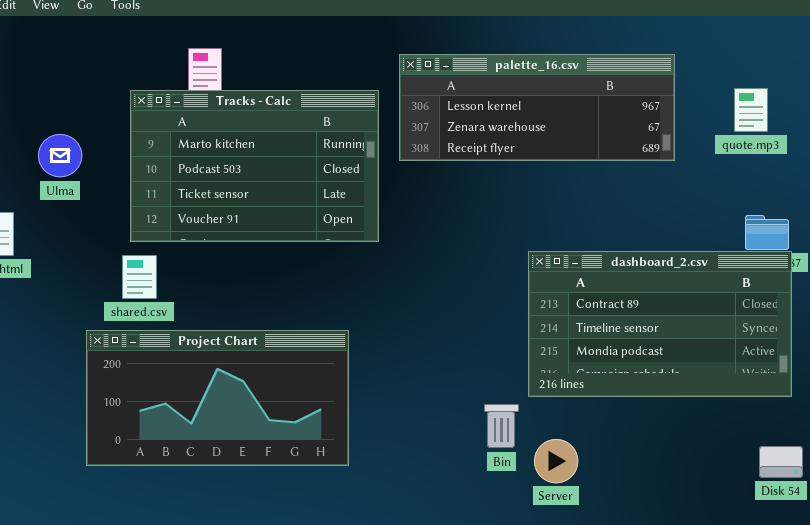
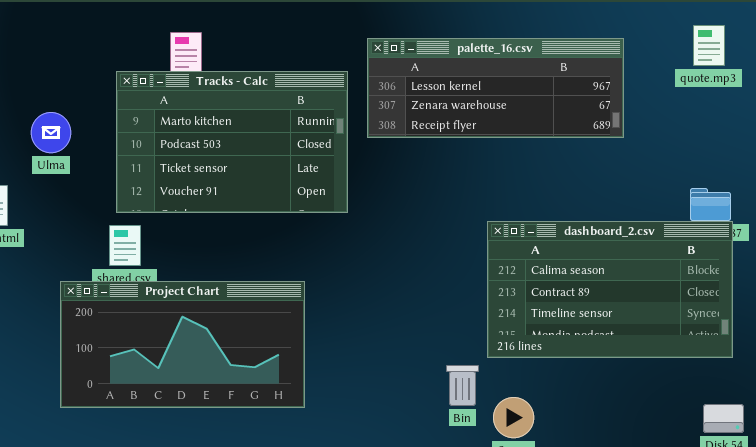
quote.mp3: [734,88,768,132] -> [693,25,725,66], moved
dashboard_2.csv: [528,251,792,397] -> [487,221,733,358], scrolled up 1 row
Project Chart: [86,330,349,466] -> [60,281,305,408], moved

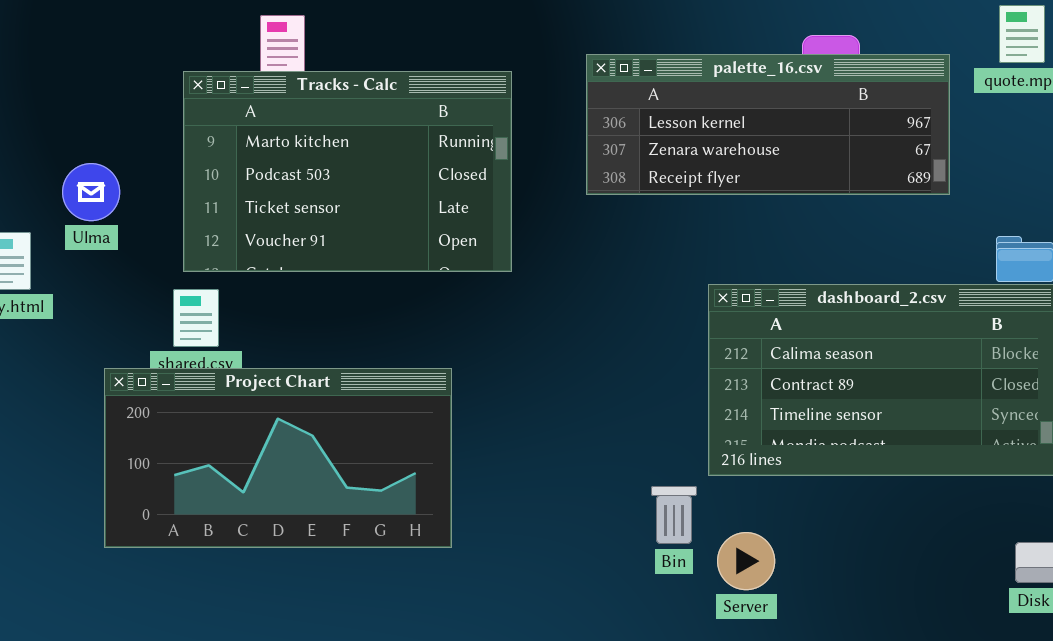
palette_16.csv: [367,38,624,138] -> [586,54,950,195], moved
Ulma: [31,112,71,153] -> [62,163,120,221], moved

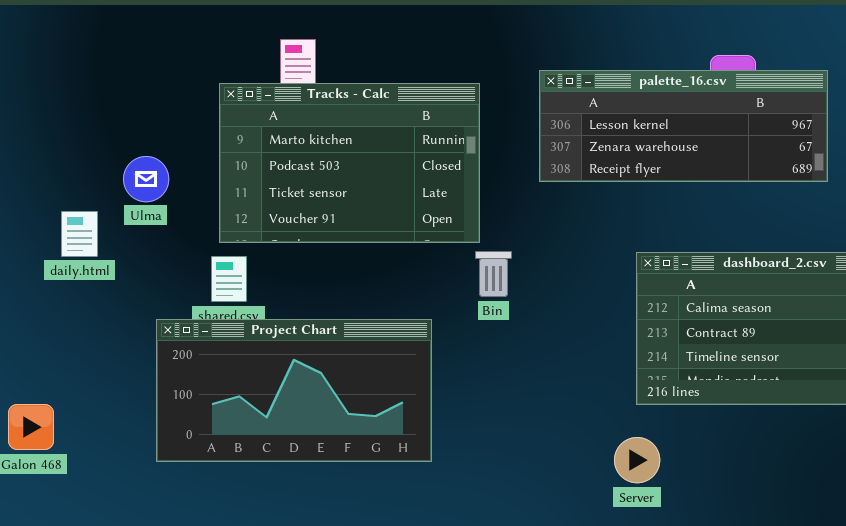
Bin: [651,486,697,544] -> [475,251,512,297], moved
Server: [717,532,775,590] -> [614,437,660,483], moved

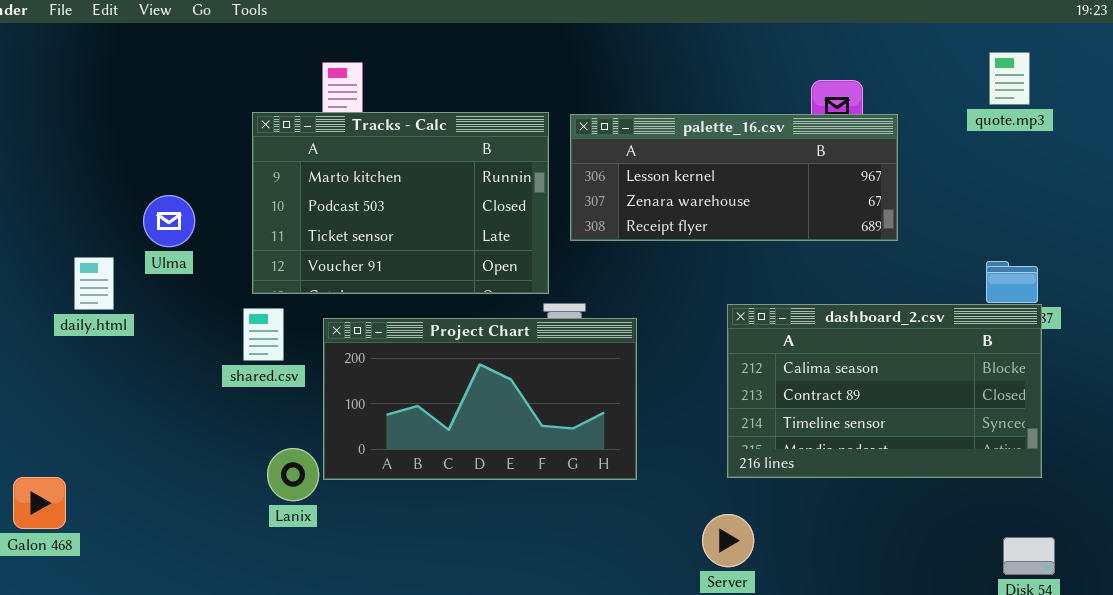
palette_16.csv: [539,70,828,182] -> [570,114,898,241], moved
Project Chart: [156,319,432,462] -> [323,318,637,480], moved

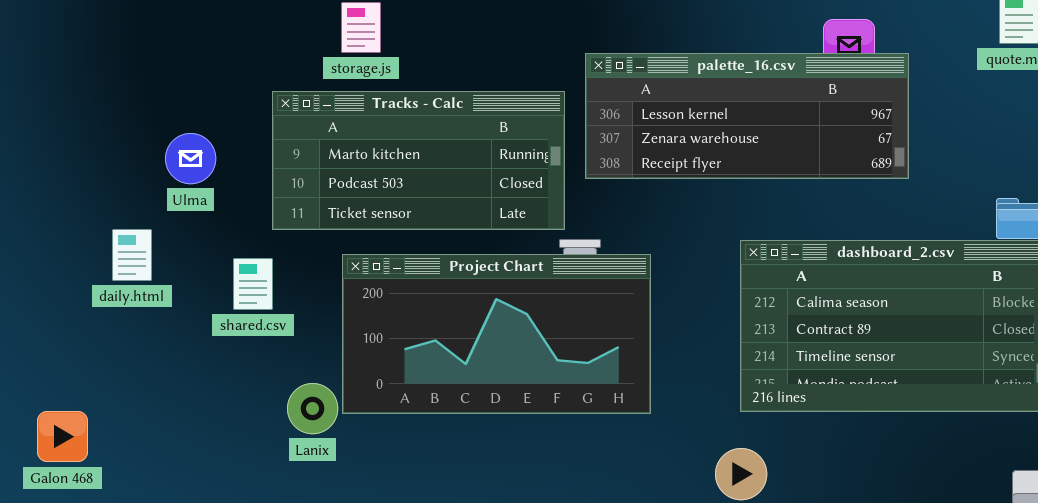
Tracks - Calc: [252,112,549,294] -> [272,91,565,230], resized
daily.html: [74,257,114,310] -> [112,229,152,281], moved
shared.csv: [243,308,284,361] -> [233,258,273,310], moved

